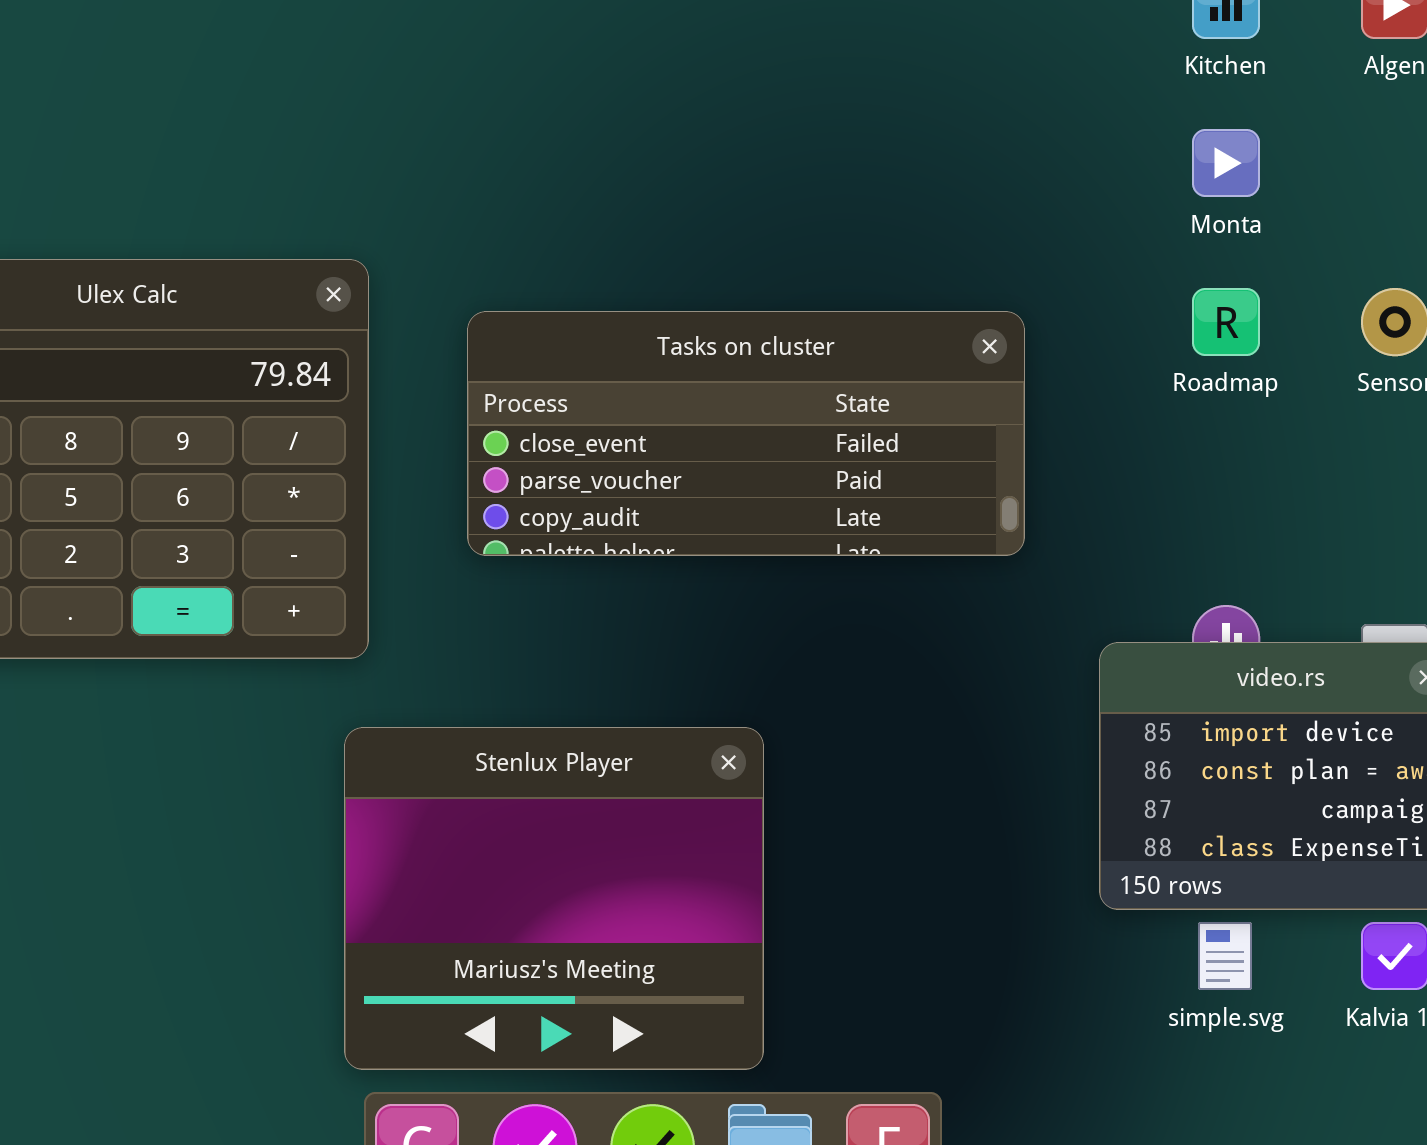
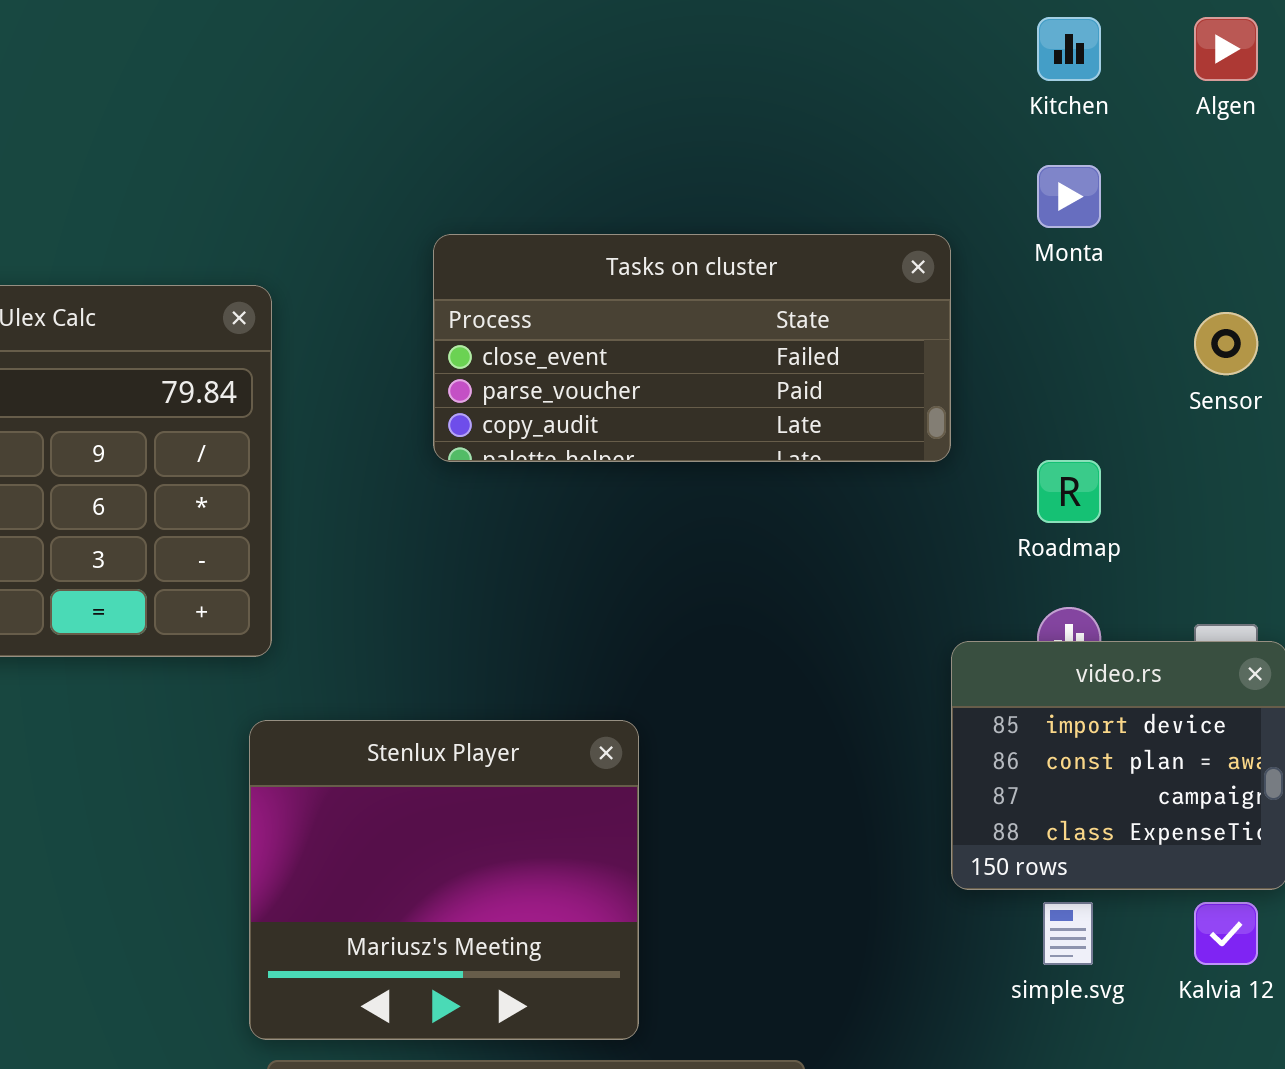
Roadmap: [1192,288,1260,356] -> [1037,460,1101,523], moved
Tasks on cluster: [467,311,1025,556] -> [433,234,951,462], moved

